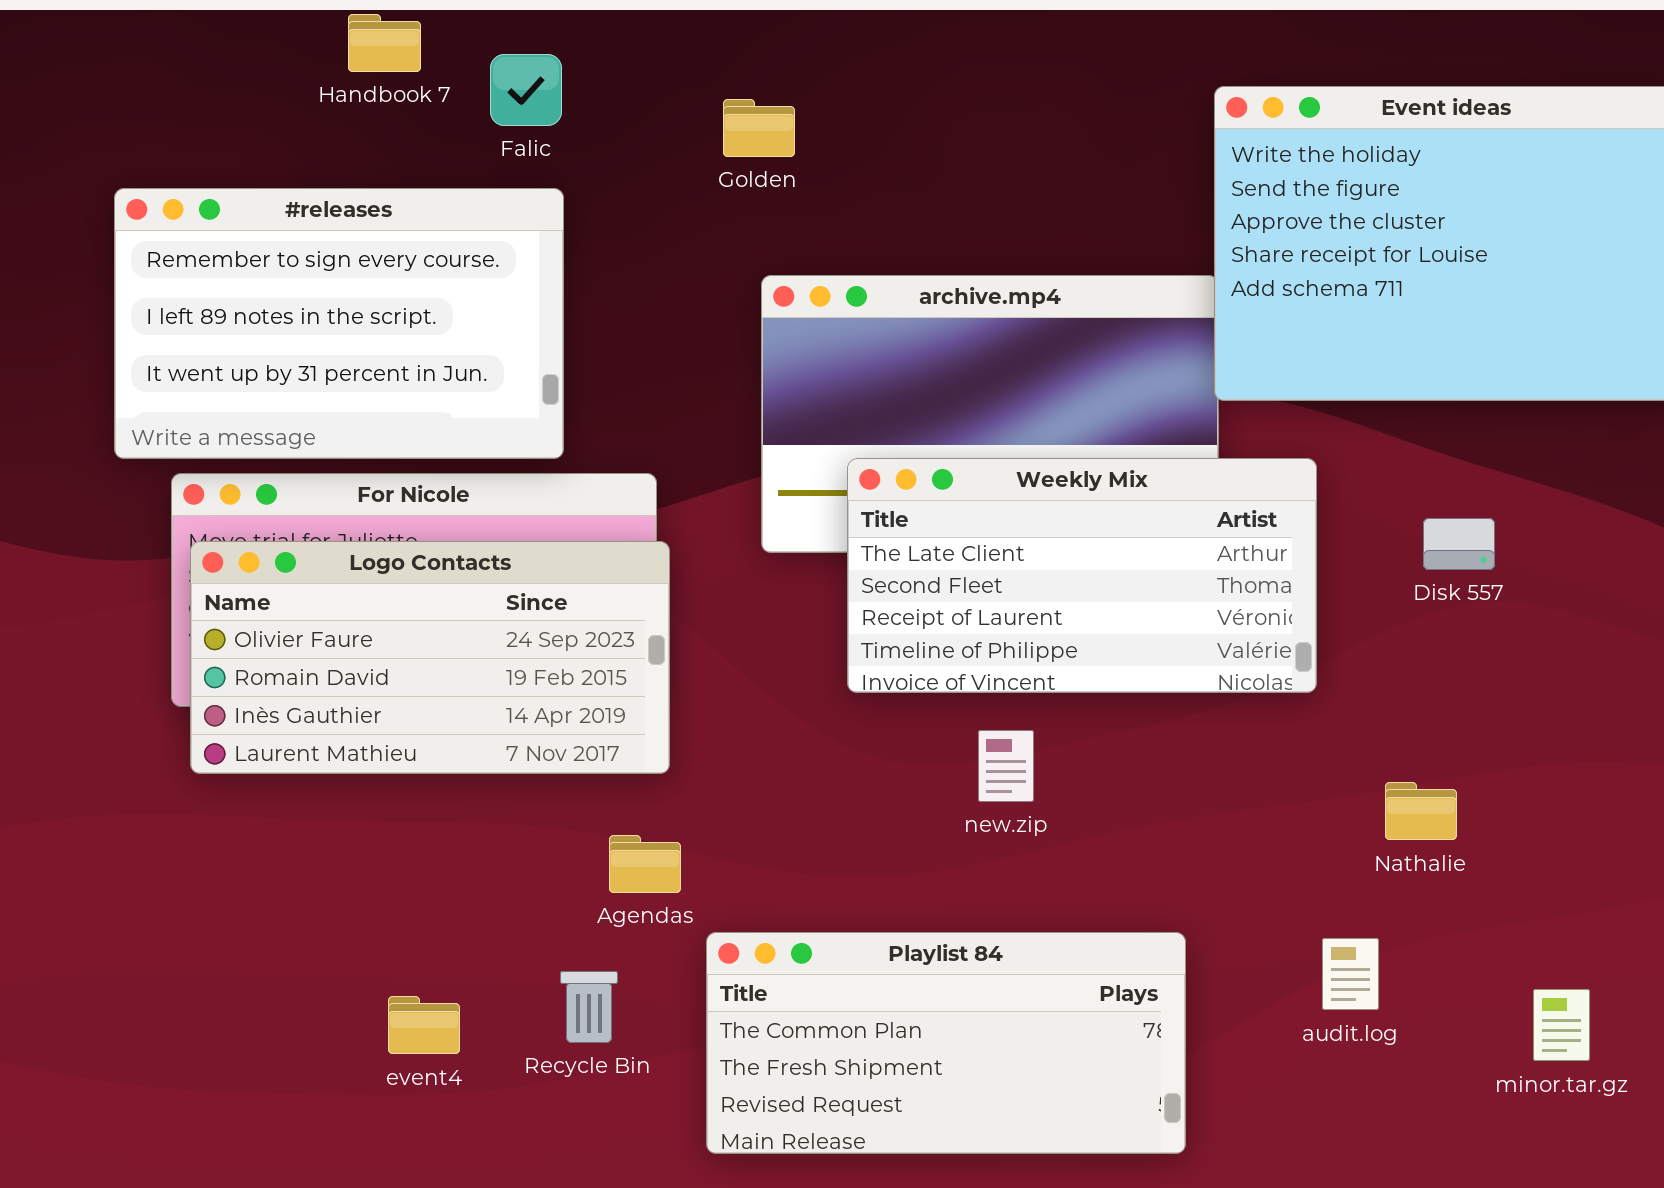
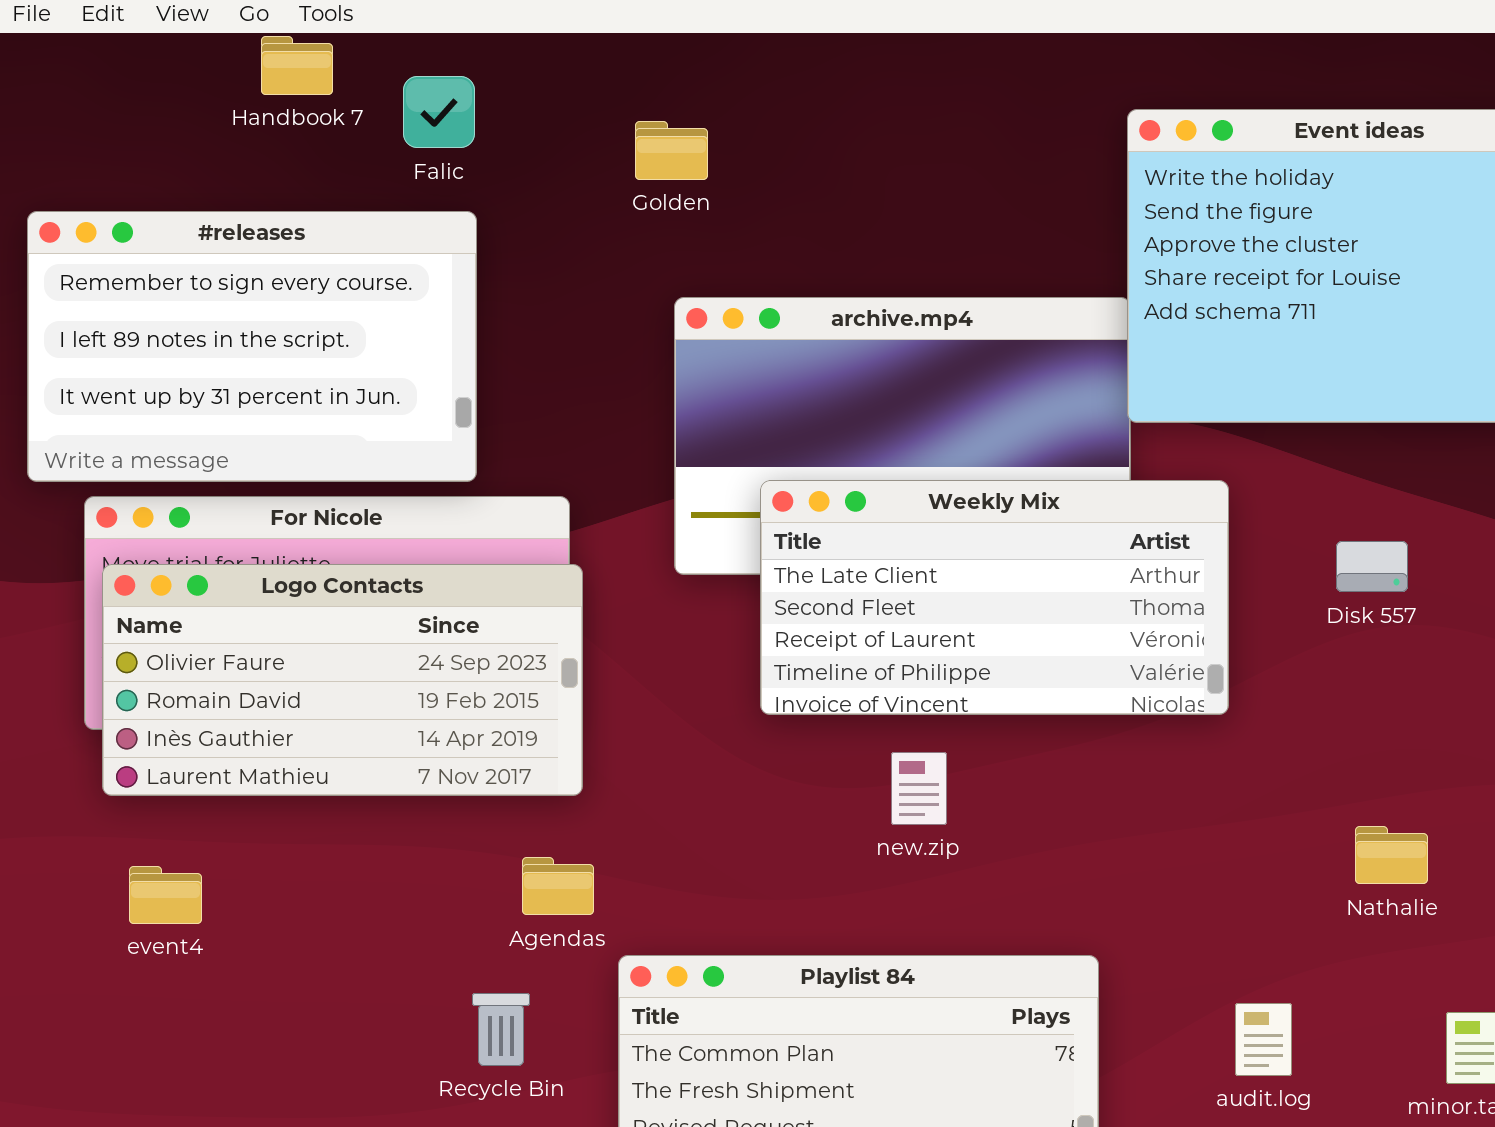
Nathalie: [1385,782,1457,840] -> [1355,826,1428,884], moved
audit.log: [1322,938,1379,1010] -> [1235,1003,1292,1076], moved
event4: [388,996,460,1054] -> [129,866,202,924], moved

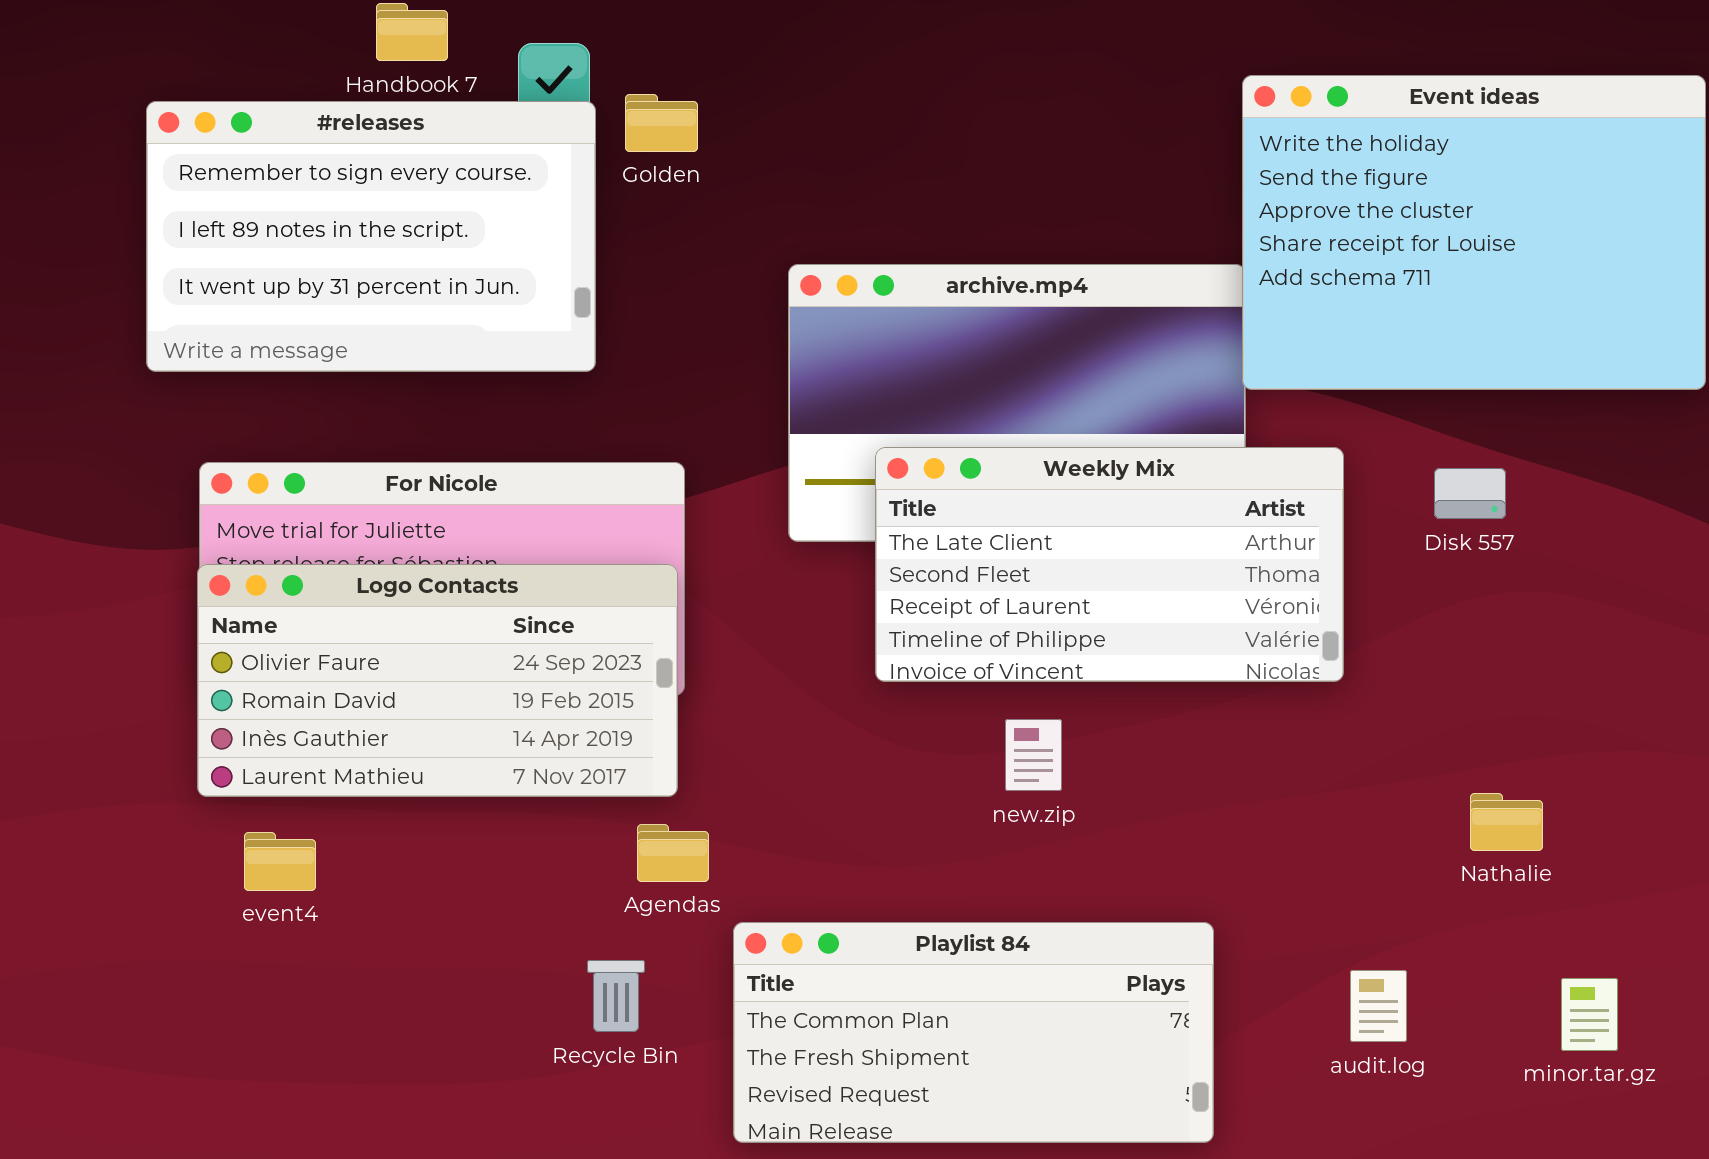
Golden: [635,121,708,180] -> [625,94,698,152], moved
#releases: [27,211,477,482] -> [146,101,596,372], moved
Disk 557: [1336,541,1408,592] -> [1434,468,1506,519], moved
Logo Contacts: [102,564,583,796] -> [197,564,678,797], moved

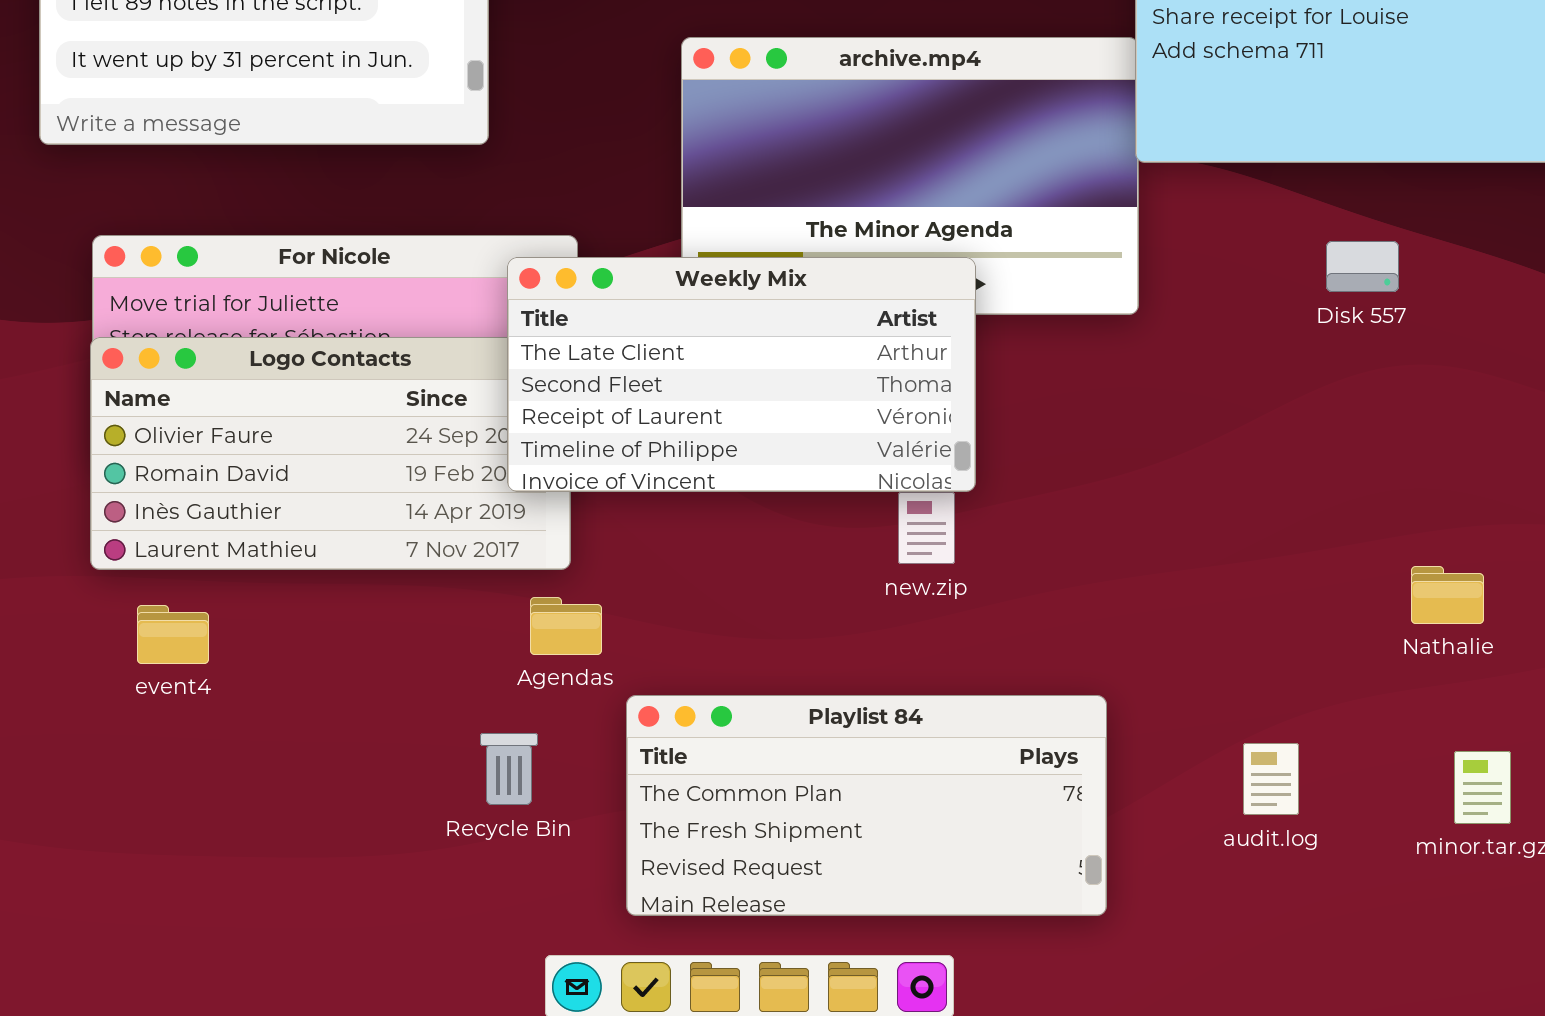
Weekly Mix: [875,447,1344,682] -> [507,257,976,492], moved
Nathalie: [1470,793,1543,851] -> [1411,566,1484,624], moved

